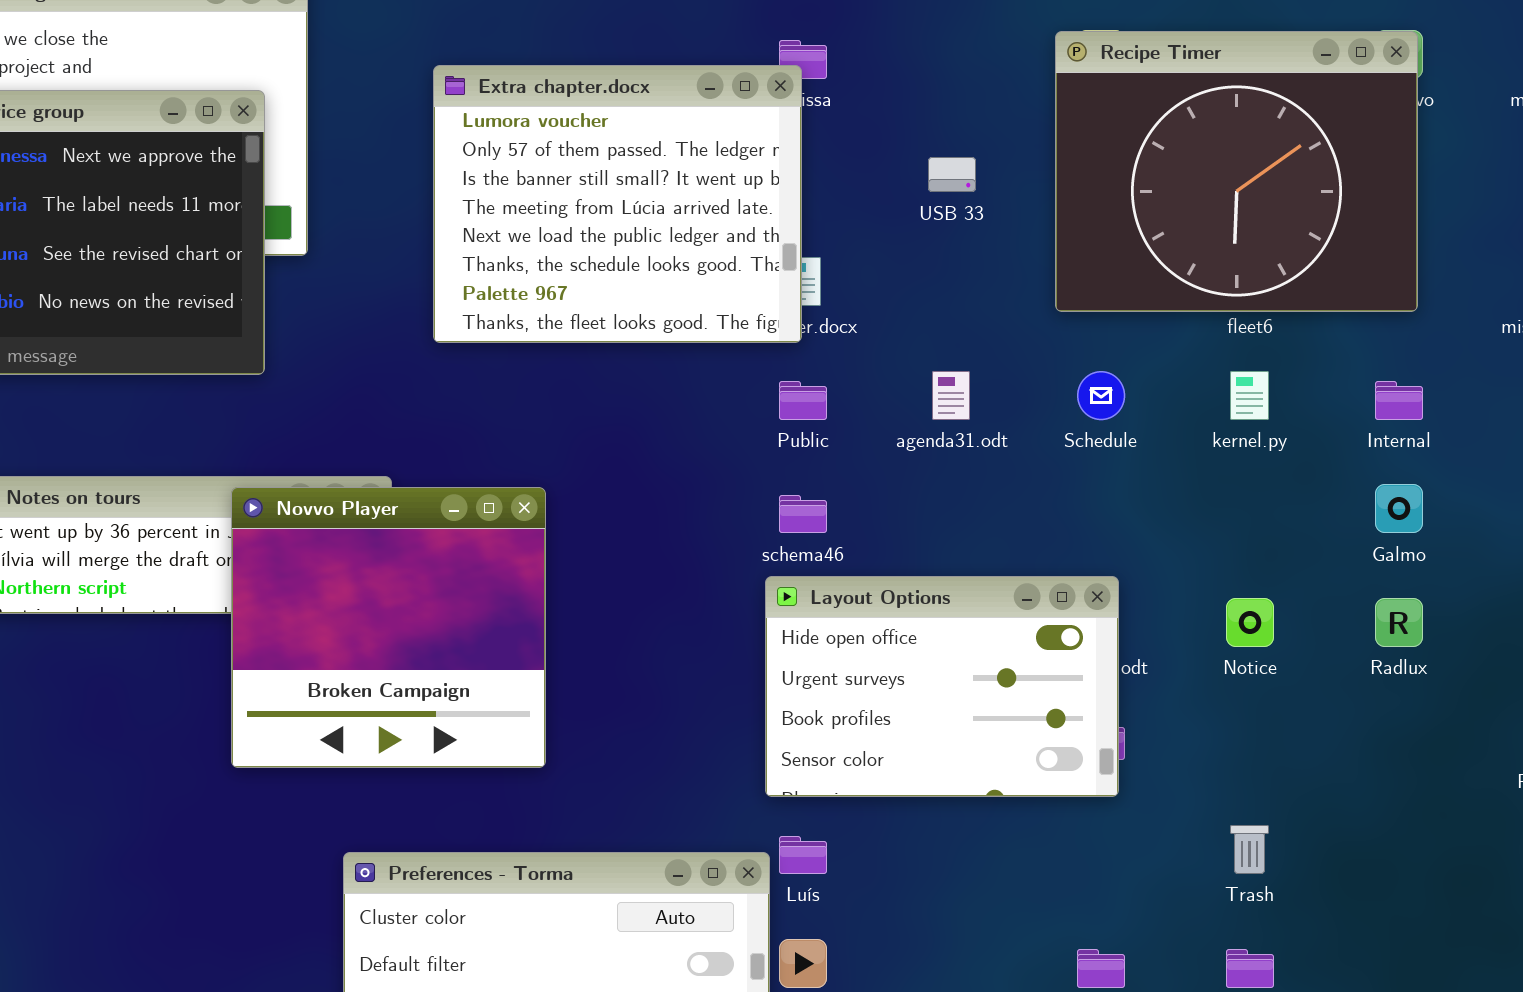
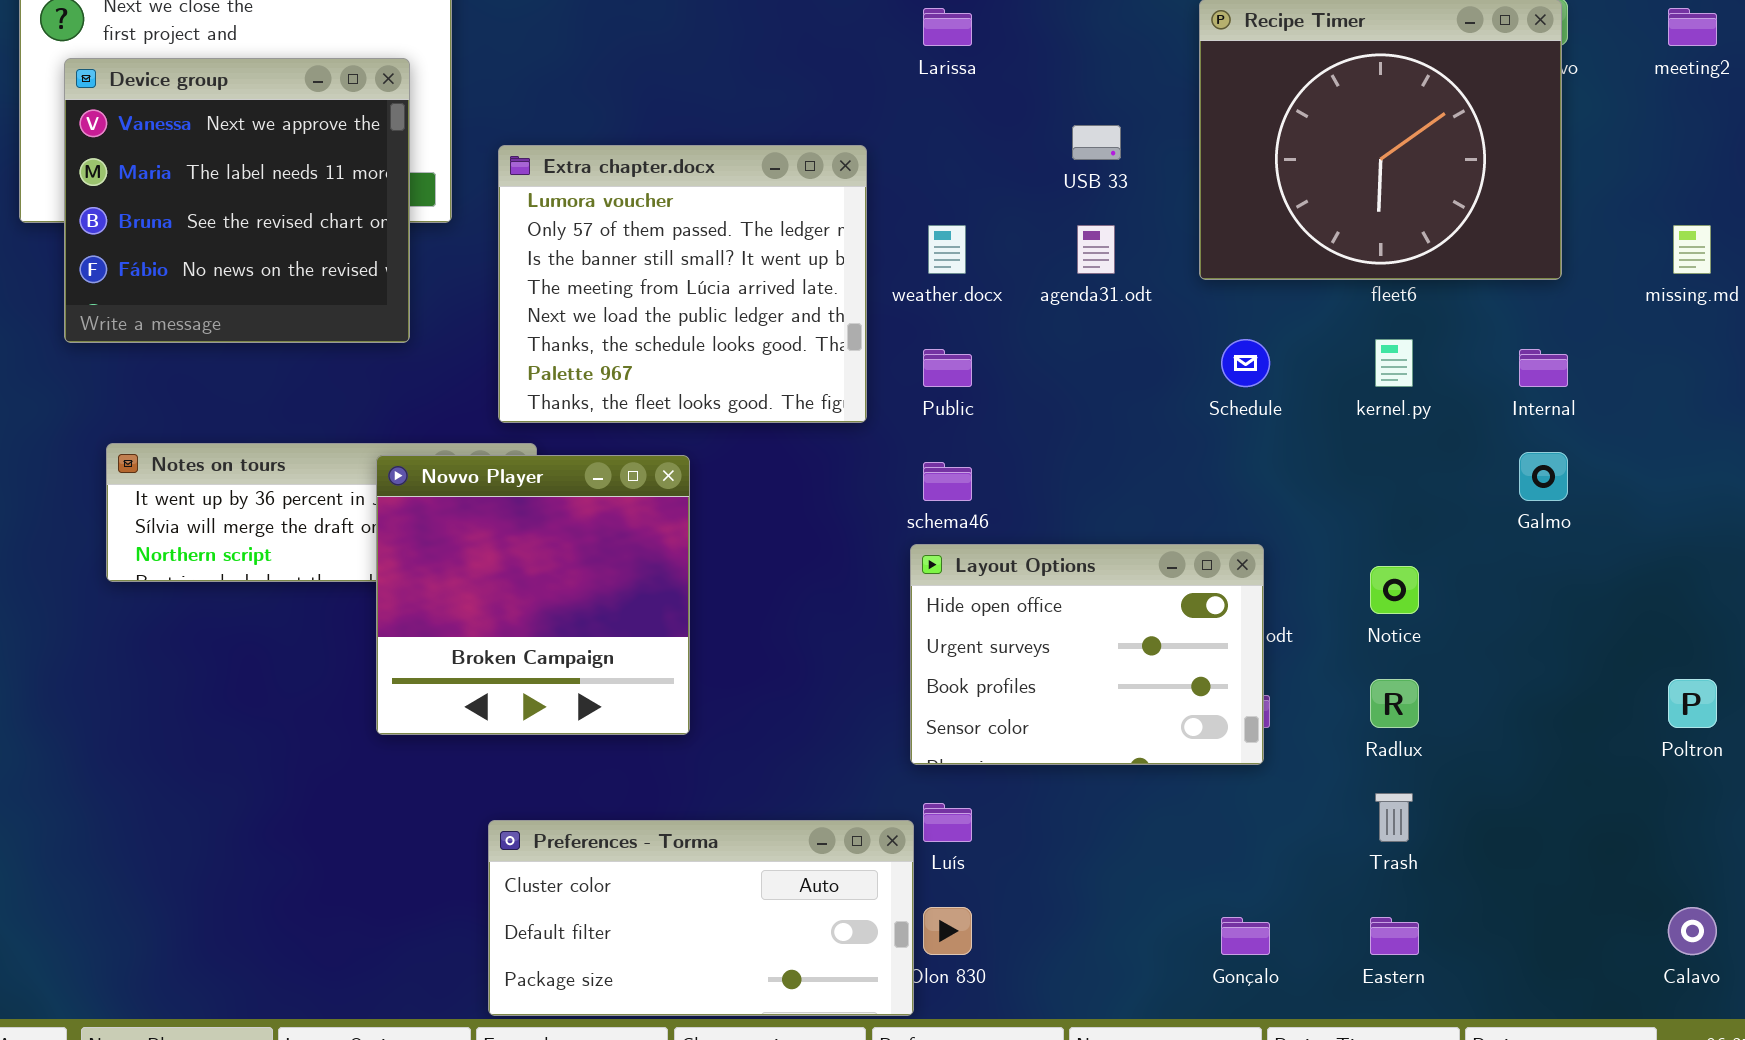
Extra chapter.docx: [433,65,802,343] -> [498,145,867,423], moved
agenda31.odt: [932,371,970,420] -> [1077,225,1115,274], moved
Radlux: [1375,598,1423,647] -> [1370,679,1419,728], moved

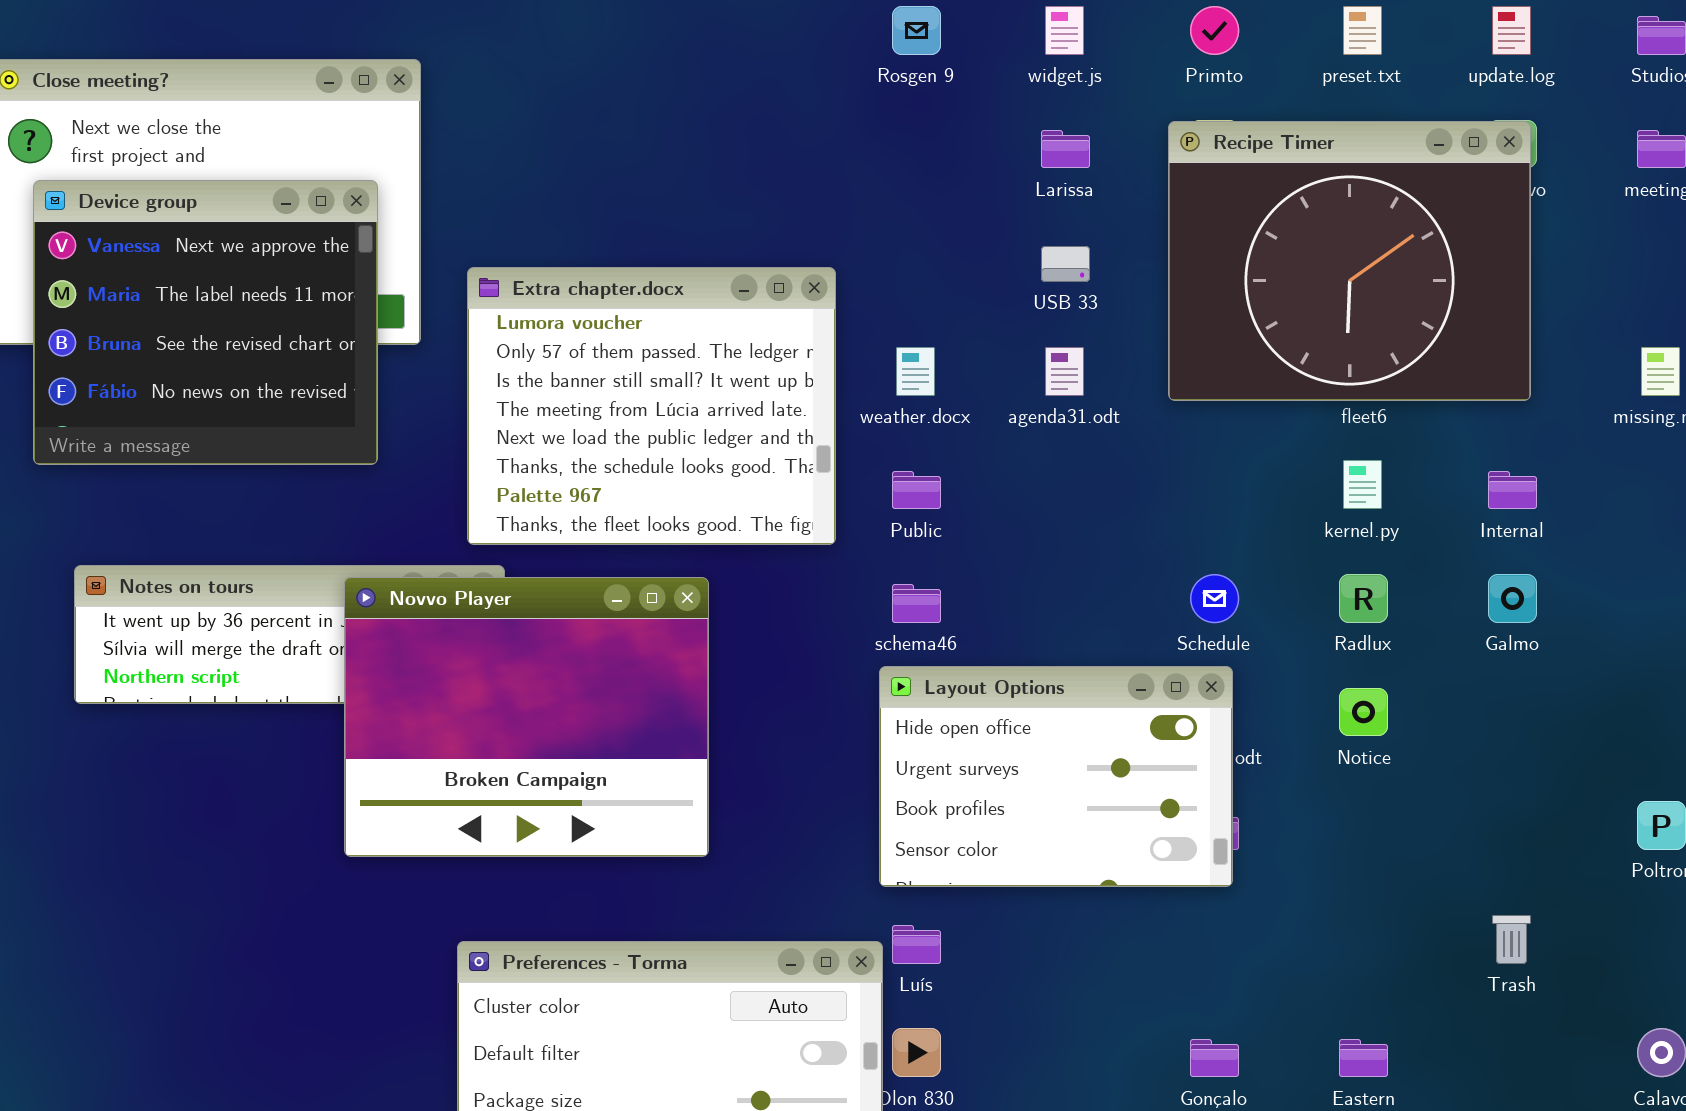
Larissa: [923,8,972,46] -> [1041,130,1090,168], moved
Schedule: [1221,339,1270,387] -> [1190,574,1239,623], moved
Novvo Player: [376,455,690,735] -> [344,577,709,857], resized
Radlux: [1370,679,1419,728] -> [1339,574,1388,623], moved
Trash: [1375,793,1413,842] -> [1492,915,1531,964], moved

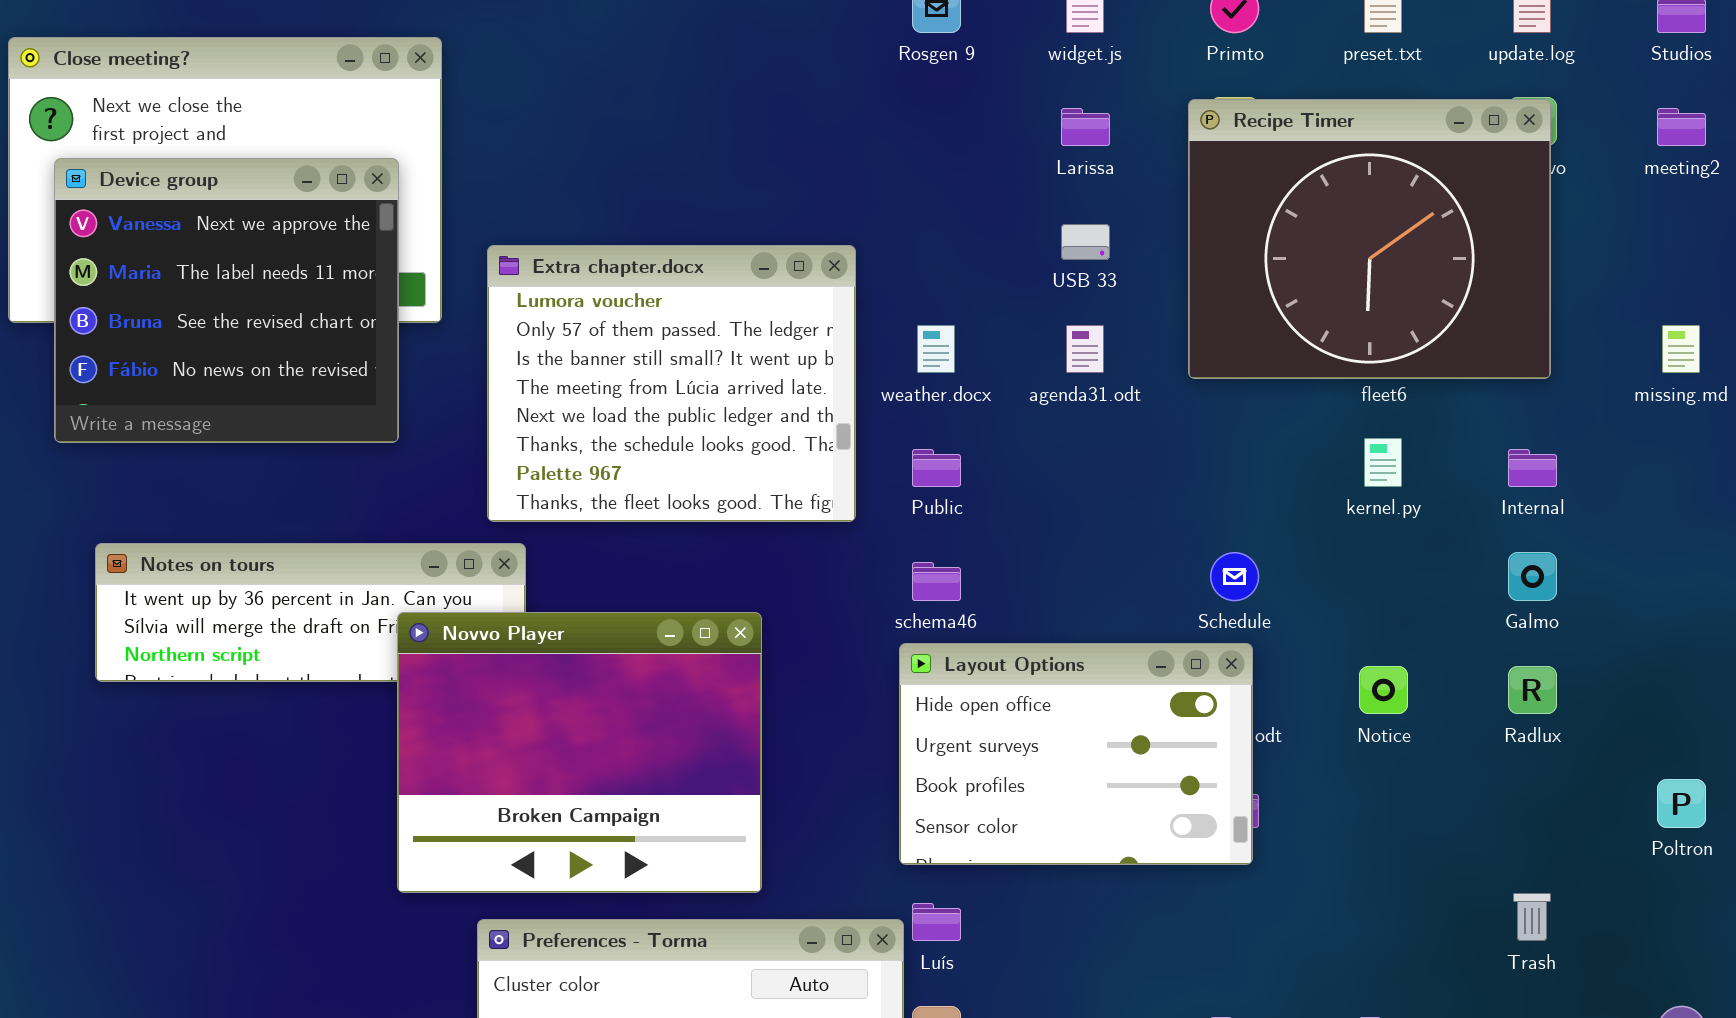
Radlux: [1339,574,1388,623] -> [1508,666,1557,714], moved
Novvo Player: [344,577,709,857] -> [397,612,762,893], moved

